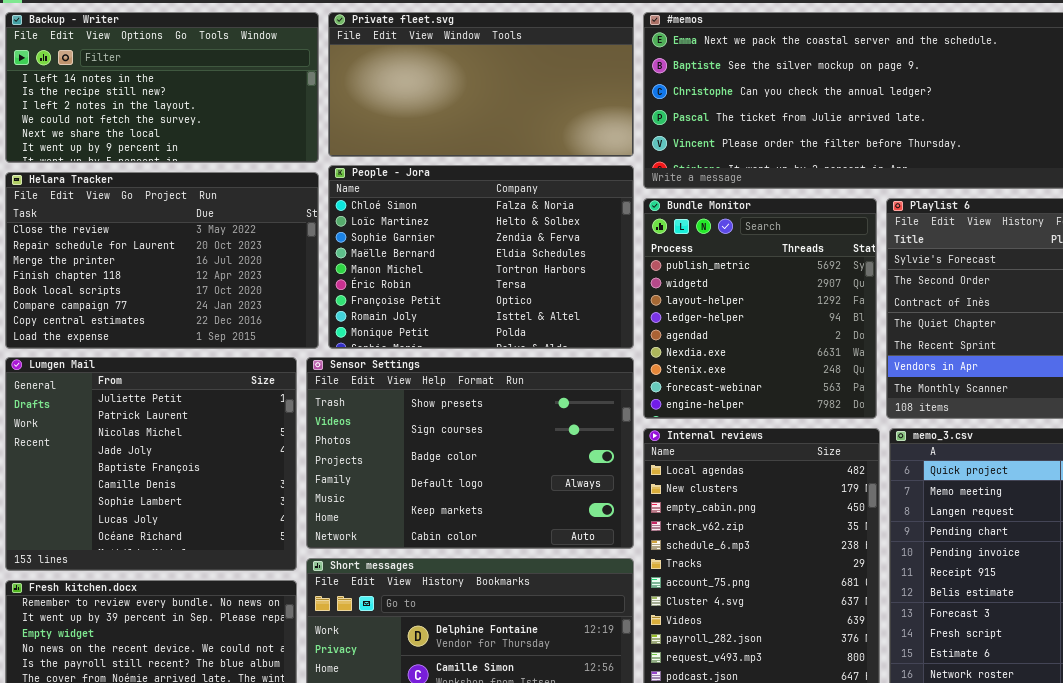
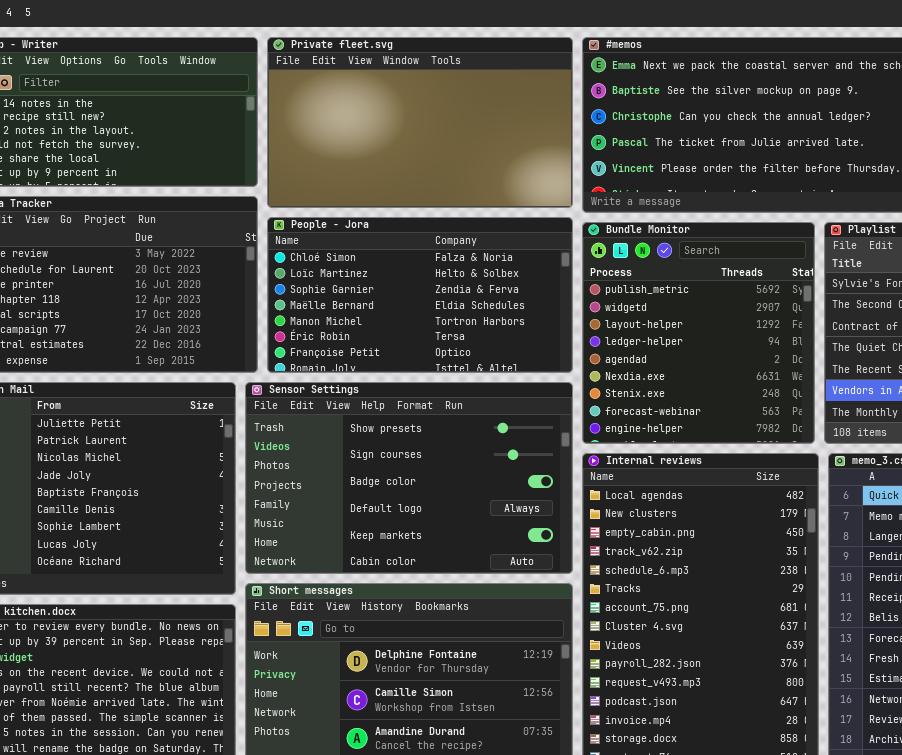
Private fleet.svg: [328,12,634,157] -> [267,37,573,208], resized
People - Jora: [328,165,634,349] -> [267,217,573,373], resized

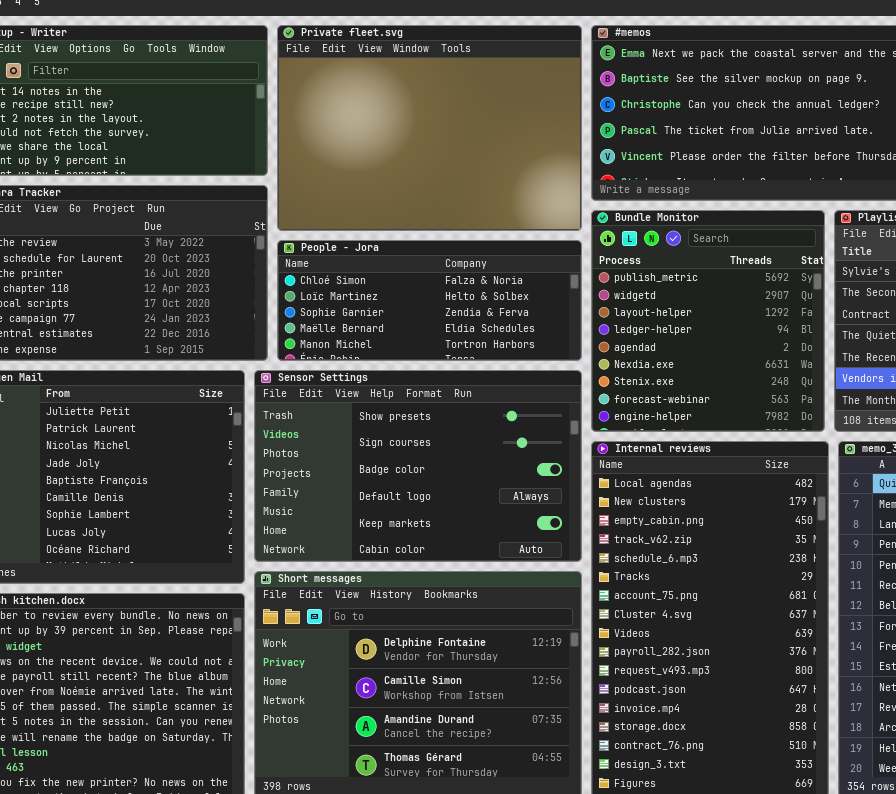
Private fleet.svg: [267,37,573,208] -> [277,25,582,231], resized
People - Jora: [267,217,573,373] -> [277,240,582,361], resized

